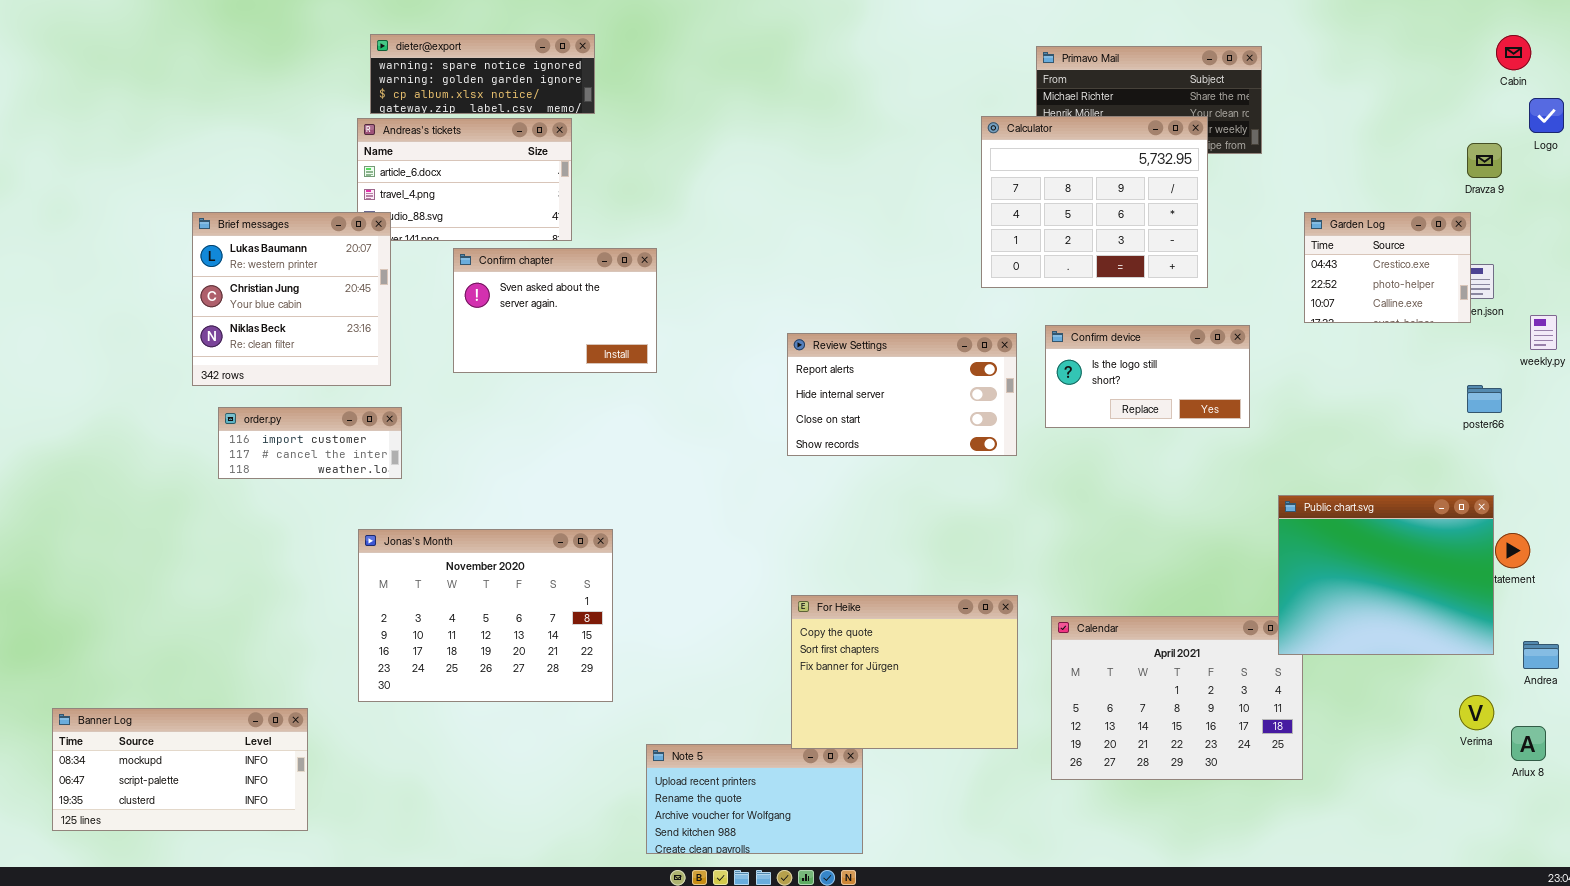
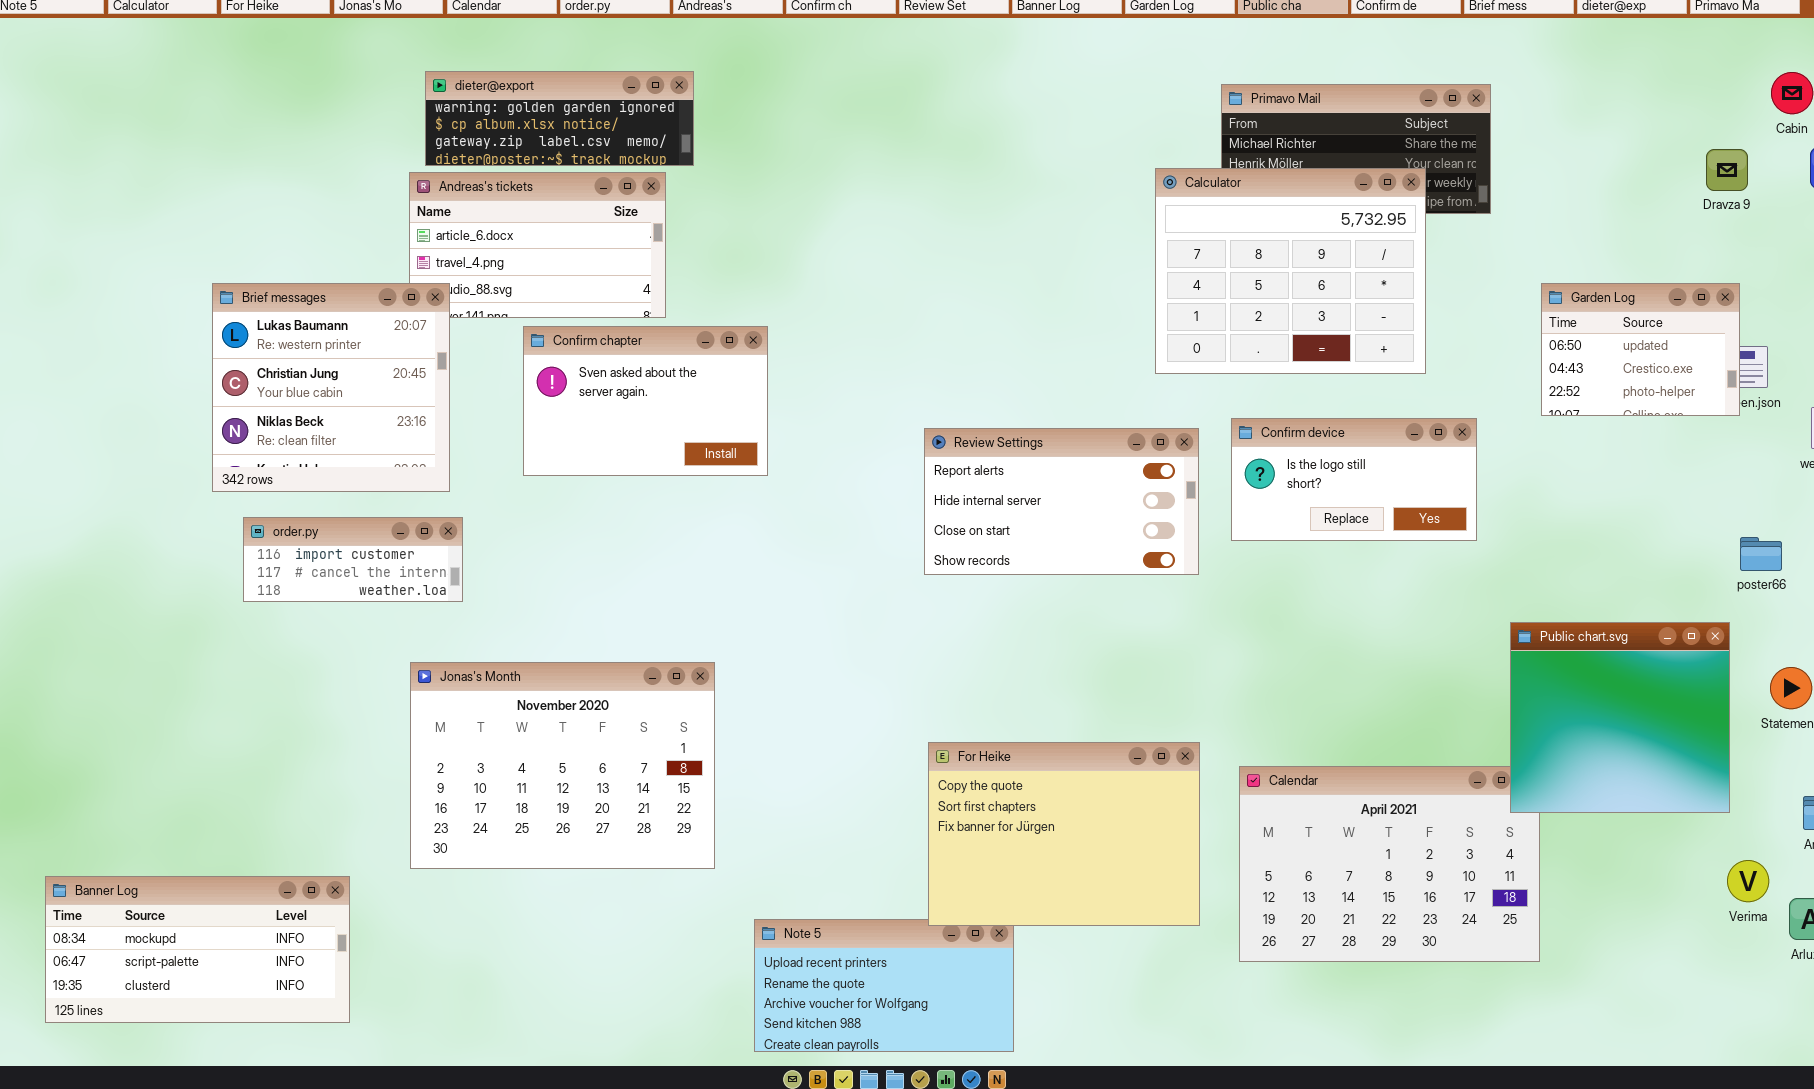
dieter@export: [370,34,595,114] -> [425,71,694,166], scrolled down 1 row
Dravza 9: [1467,143,1502,178] -> [1706,149,1748,191], moved
Garden Log: [1304,212,1471,323] -> [1541,283,1740,416], scrolled up 1 row
poster66: [1467,385,1502,413] -> [1740,537,1782,571], moved
Public chart.svg: [1278,495,1494,655] -> [1510,622,1730,813], resized

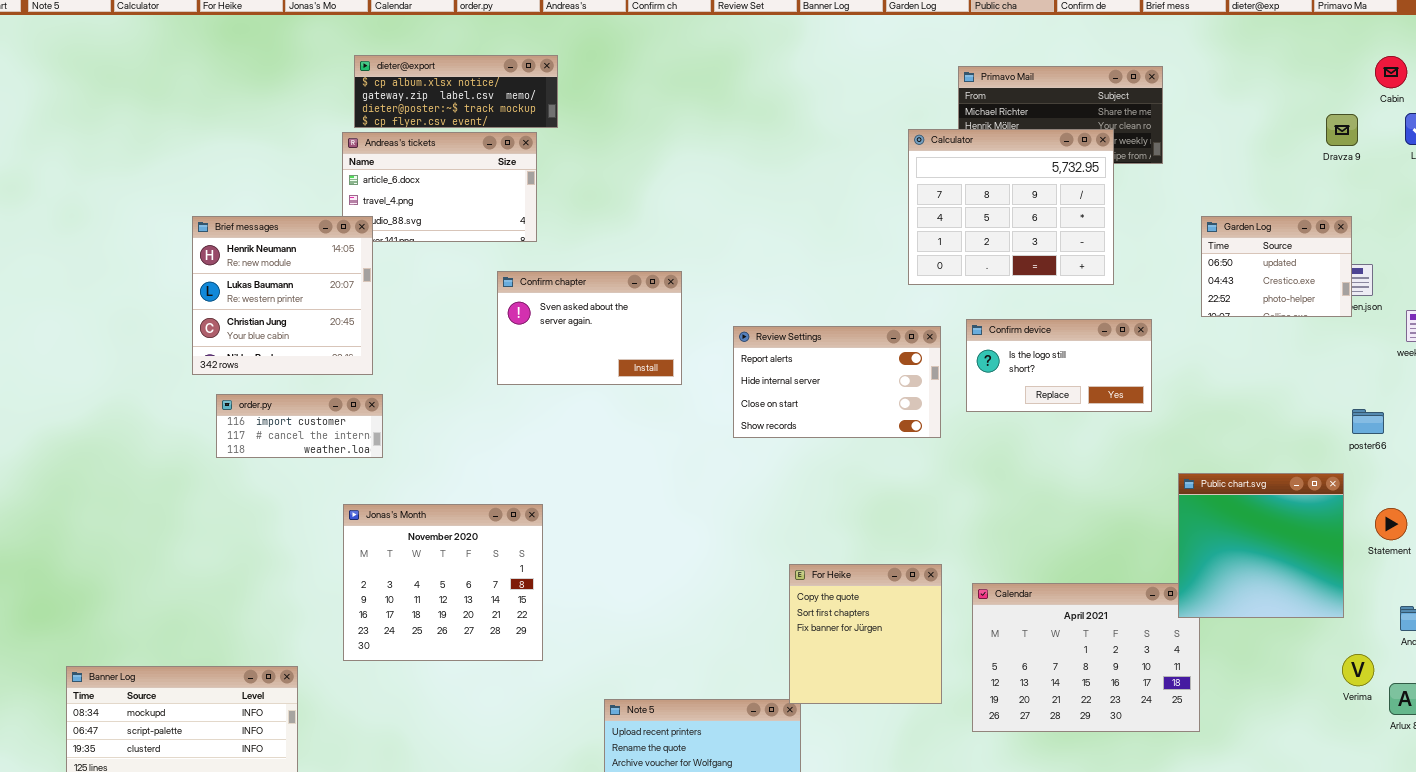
dieter@export: [425,71,694,166] -> [354,55,558,128], scrolled down 1 row
Brief messages: [212,283,450,492] -> [192,216,373,375], scrolled up 1 row
Confirm chapter: [523,326,768,476] -> [497,271,682,385], moved
Jonas's Month: [410,662,715,869] -> [343,504,543,661], resized
For Heike: [928,742,1200,926] -> [789,564,942,704], resized

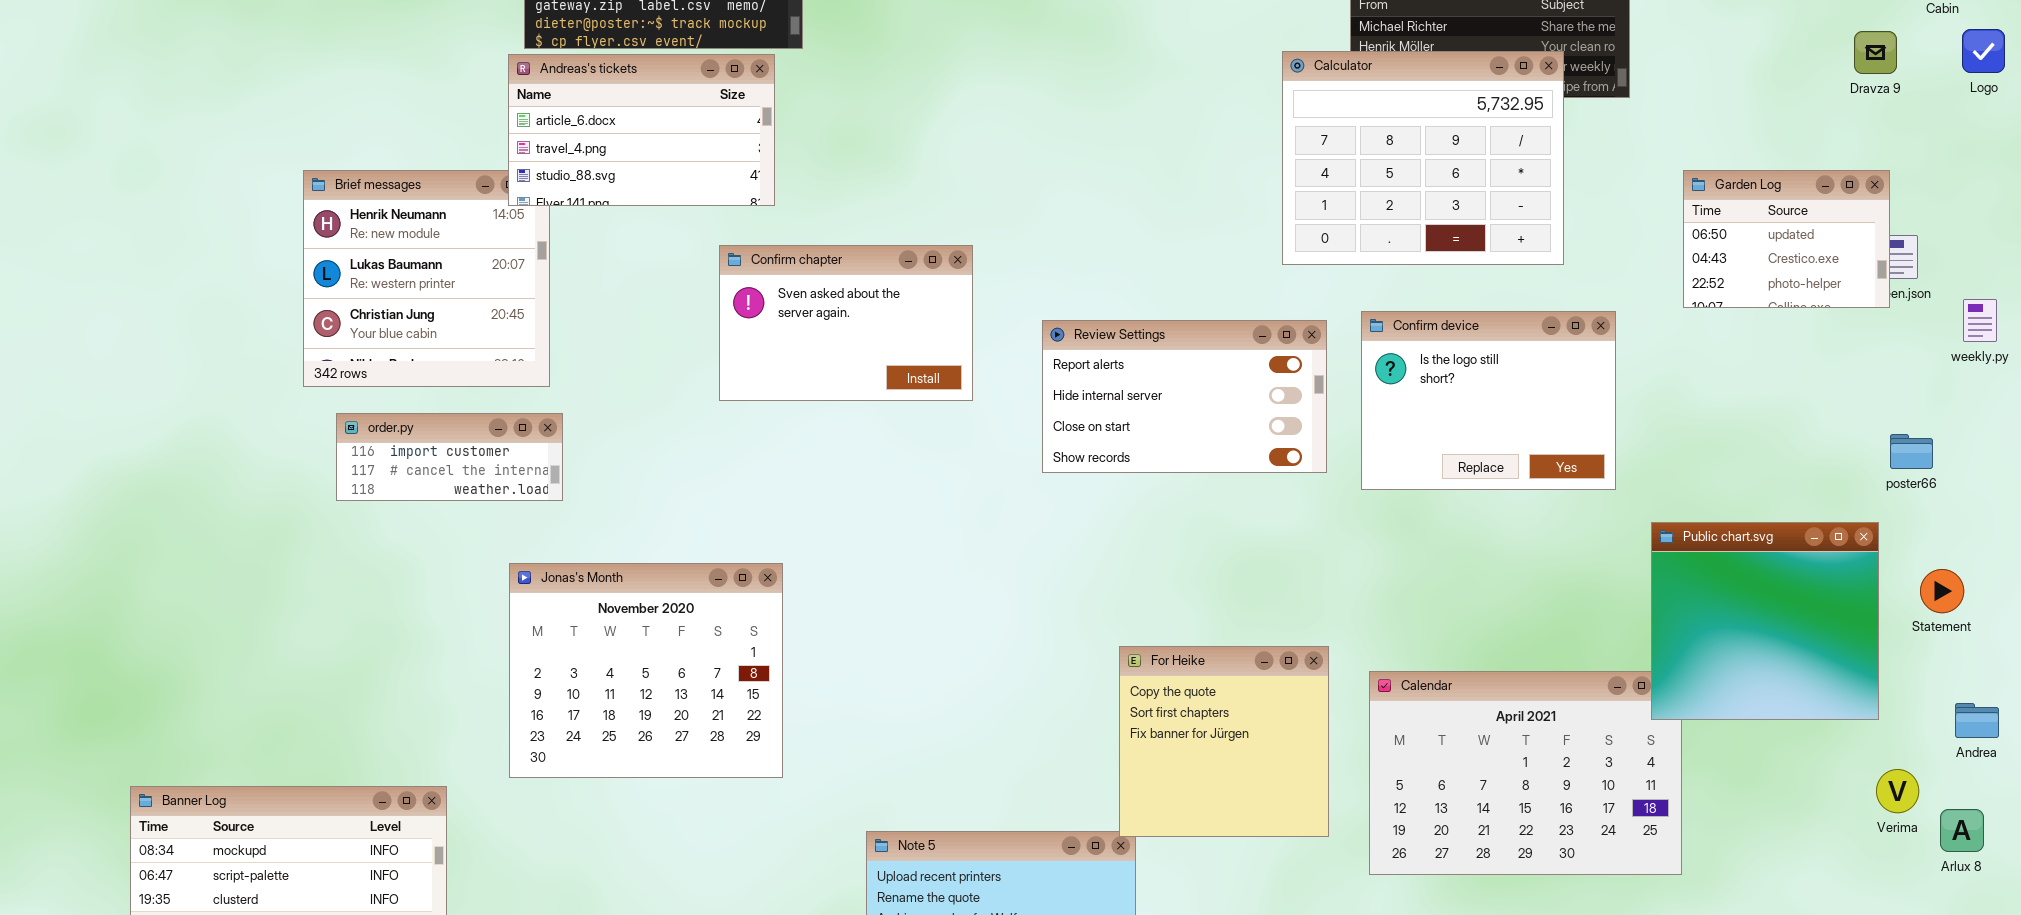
Andreas's tickets: [342,132,537,242] -> [508,54,775,206], raised
Confirm device: [966,319,1152,412] -> [1361,311,1616,490], resized

